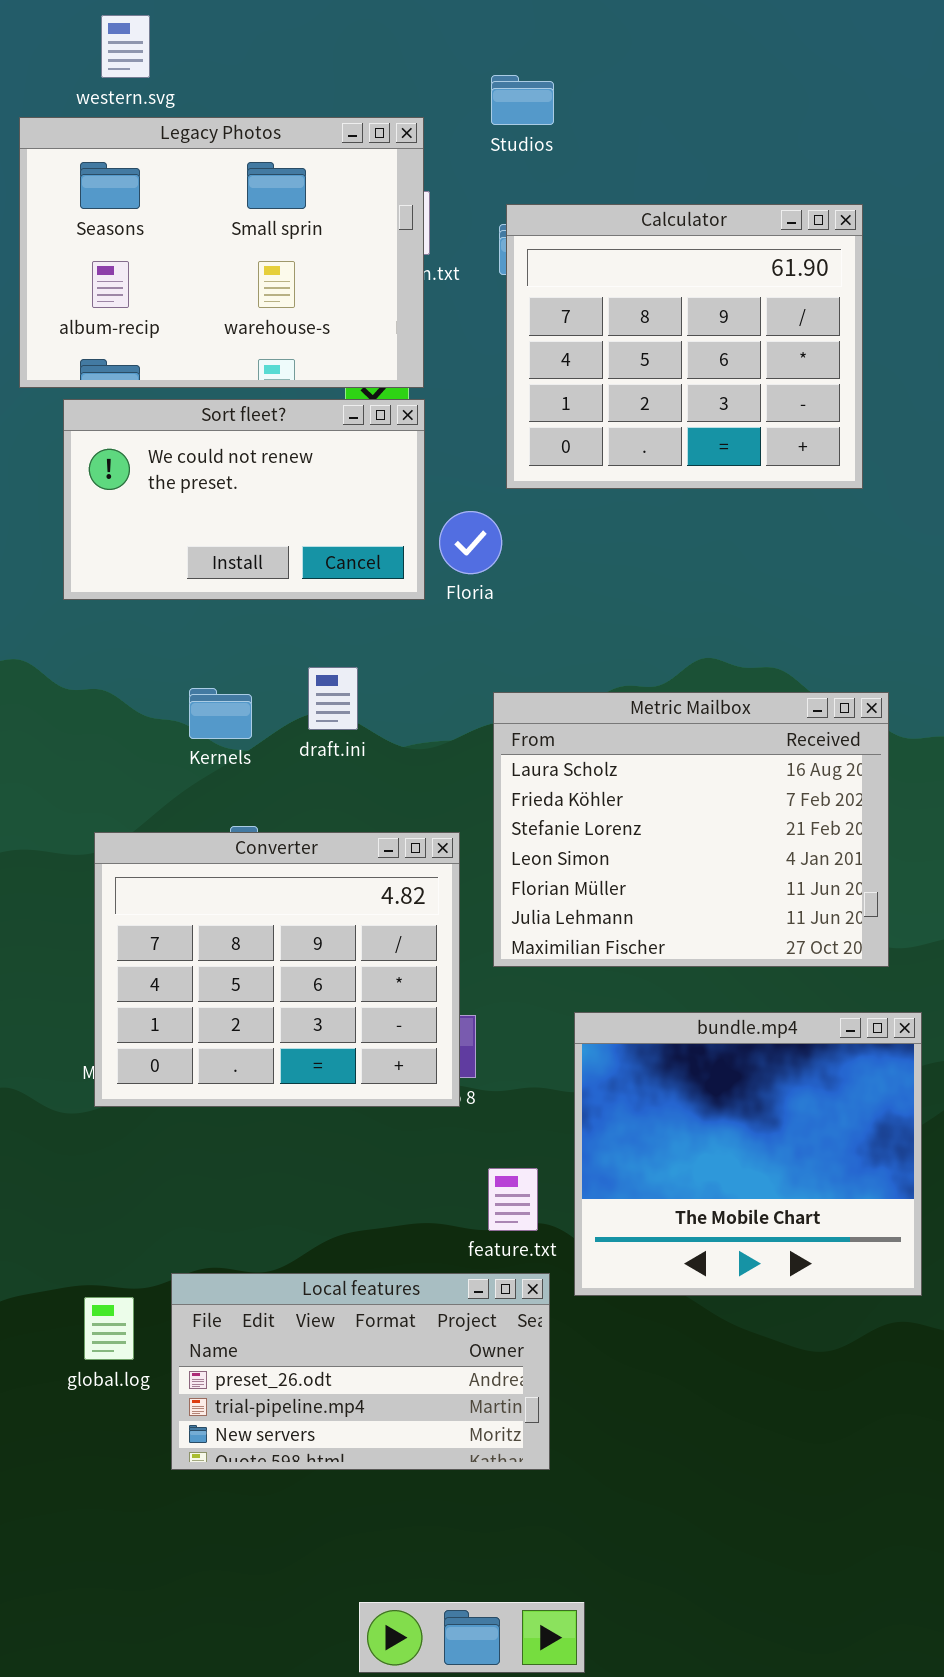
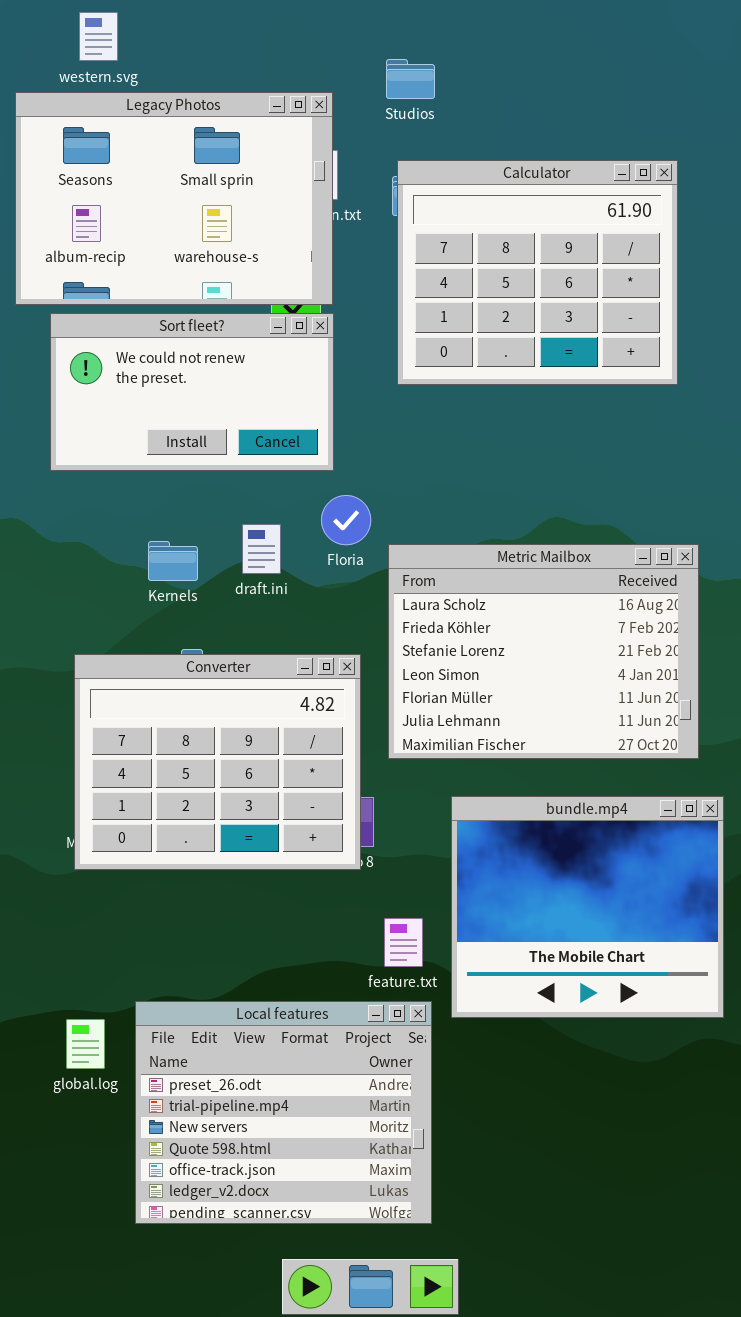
Floria: [439,511,502,574] -> [321,495,371,545], moved
Local features: [171,1273,550,1470] -> [135,1001,432,1224], resized

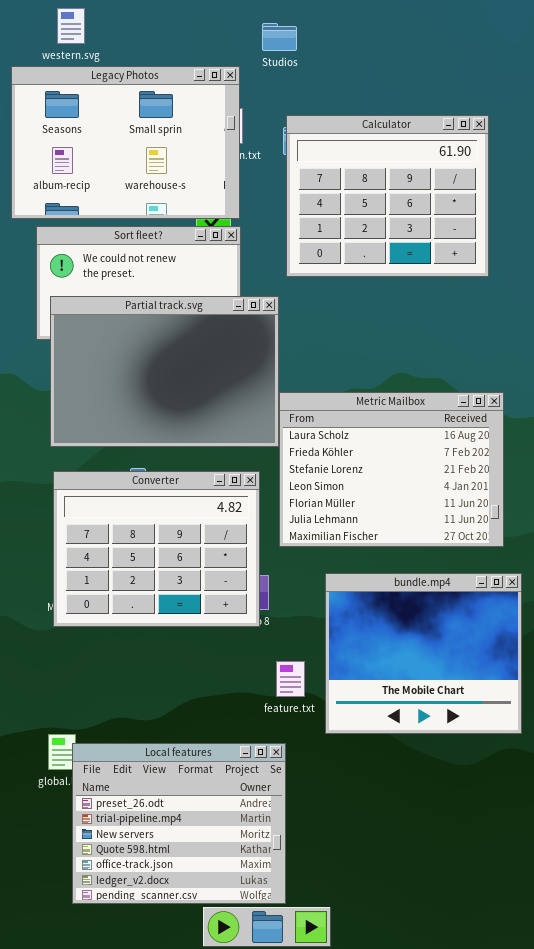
Studios: [386,59,435,99] -> [262,23,297,51], moved
Partial track.svg: none -> [50,296,279,447], opened
Local features: [135,1001,432,1224] -> [72,743,286,904], moved

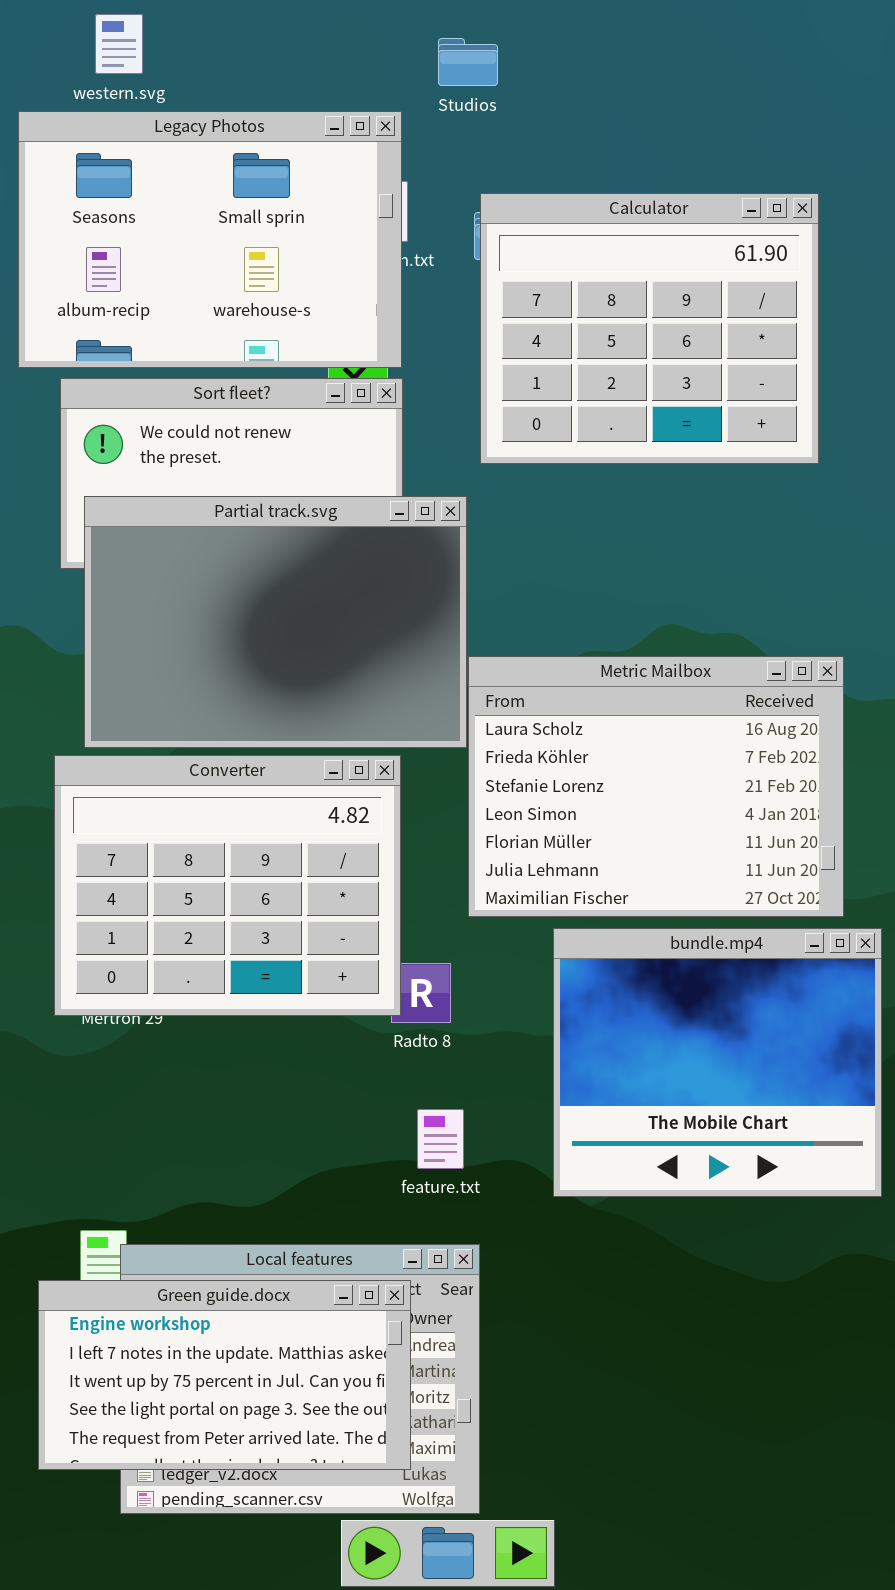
Converter: [53,471,260,627] -> [54,755,401,1016], moved
bundle.mp4: [325,573,522,734] -> [553,928,882,1197], moved
feature.txt: [276,661,305,697] -> [417,1109,464,1169], moved
Green guide.docx: none -> [38,1280,411,1470], opened

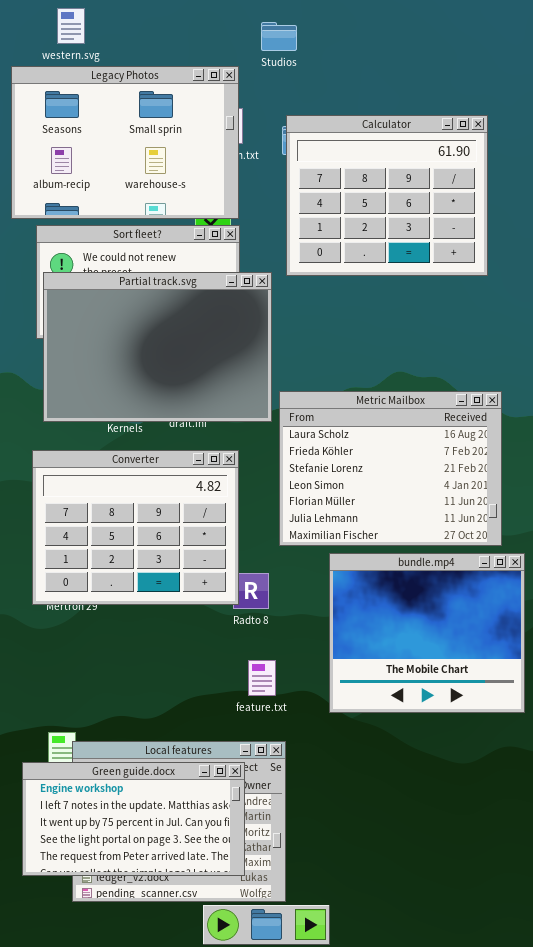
Partial track.svg: [84,496,467,748] -> [43,272,272,422], moved

